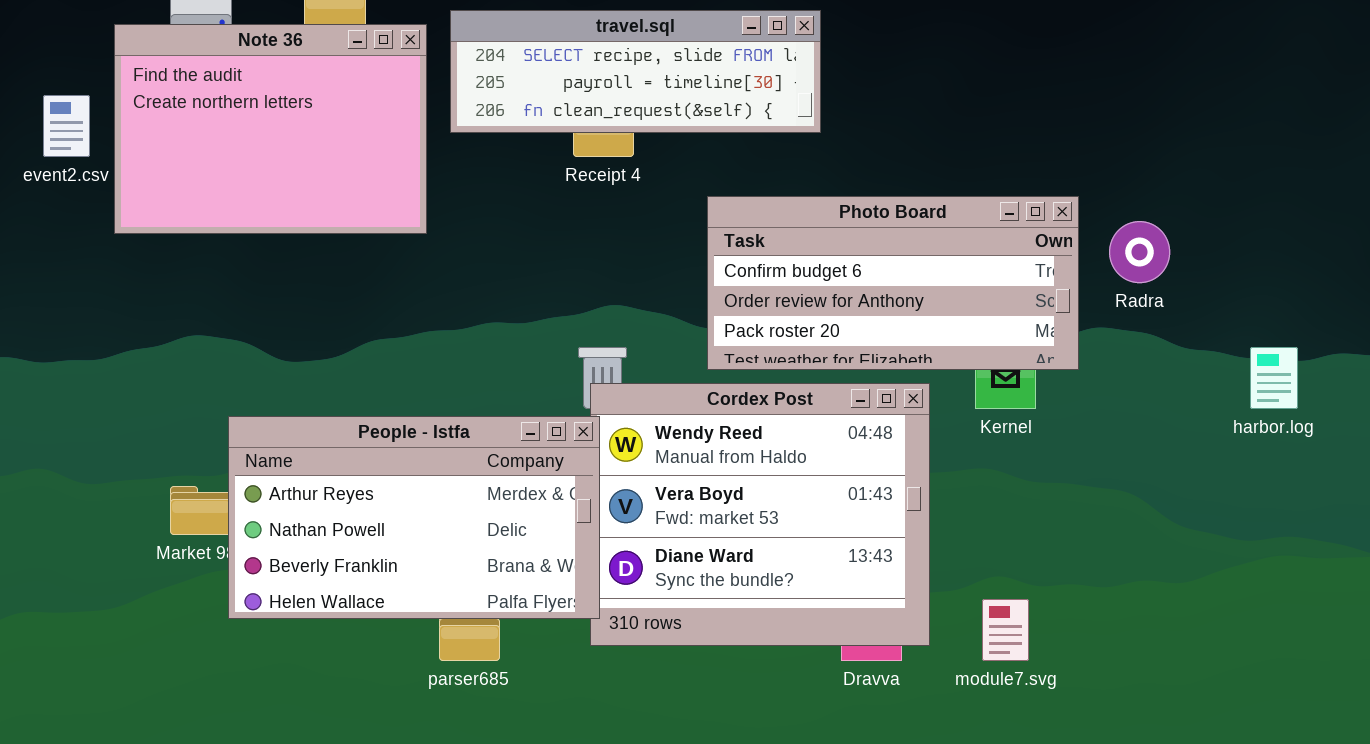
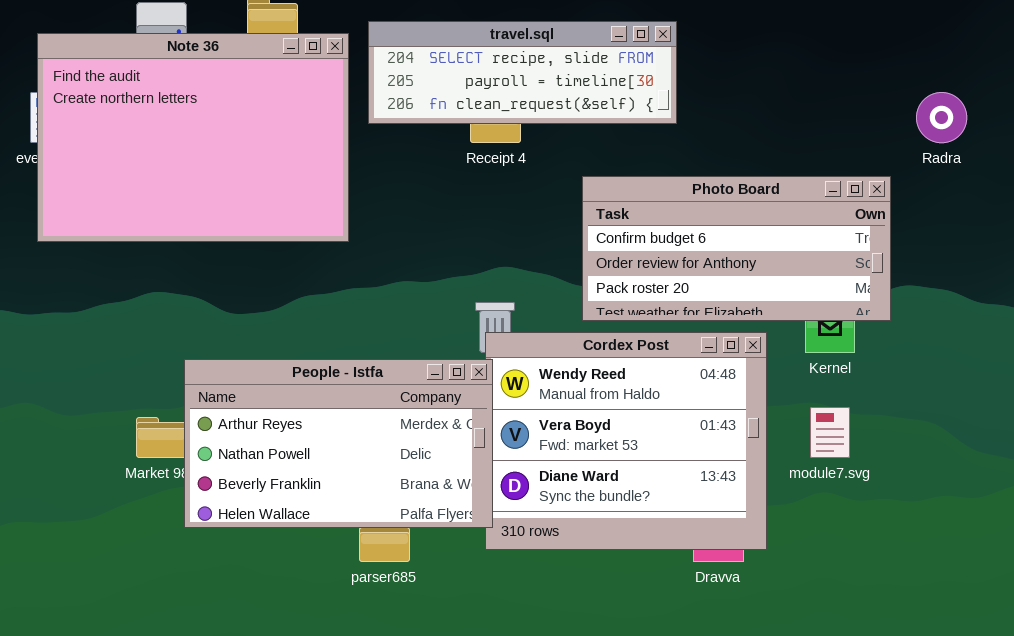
Note 36: [114,24,427,234] -> [37,33,349,242], resized
Radra: [1109,221,1170,283] -> [916,92,967,143], moved
module7.svg: [982,599,1029,661] -> [810,407,850,458], moved

